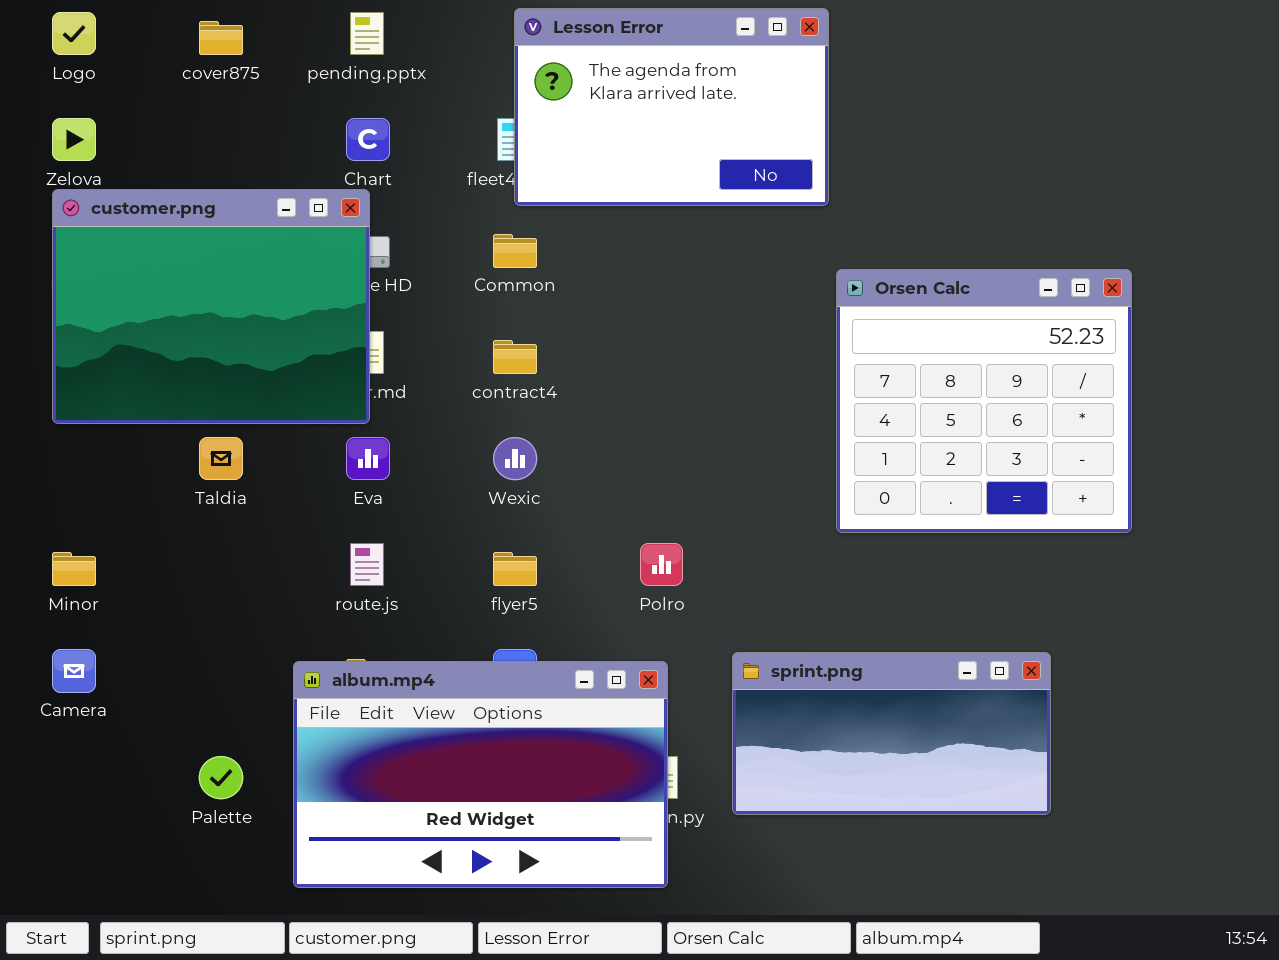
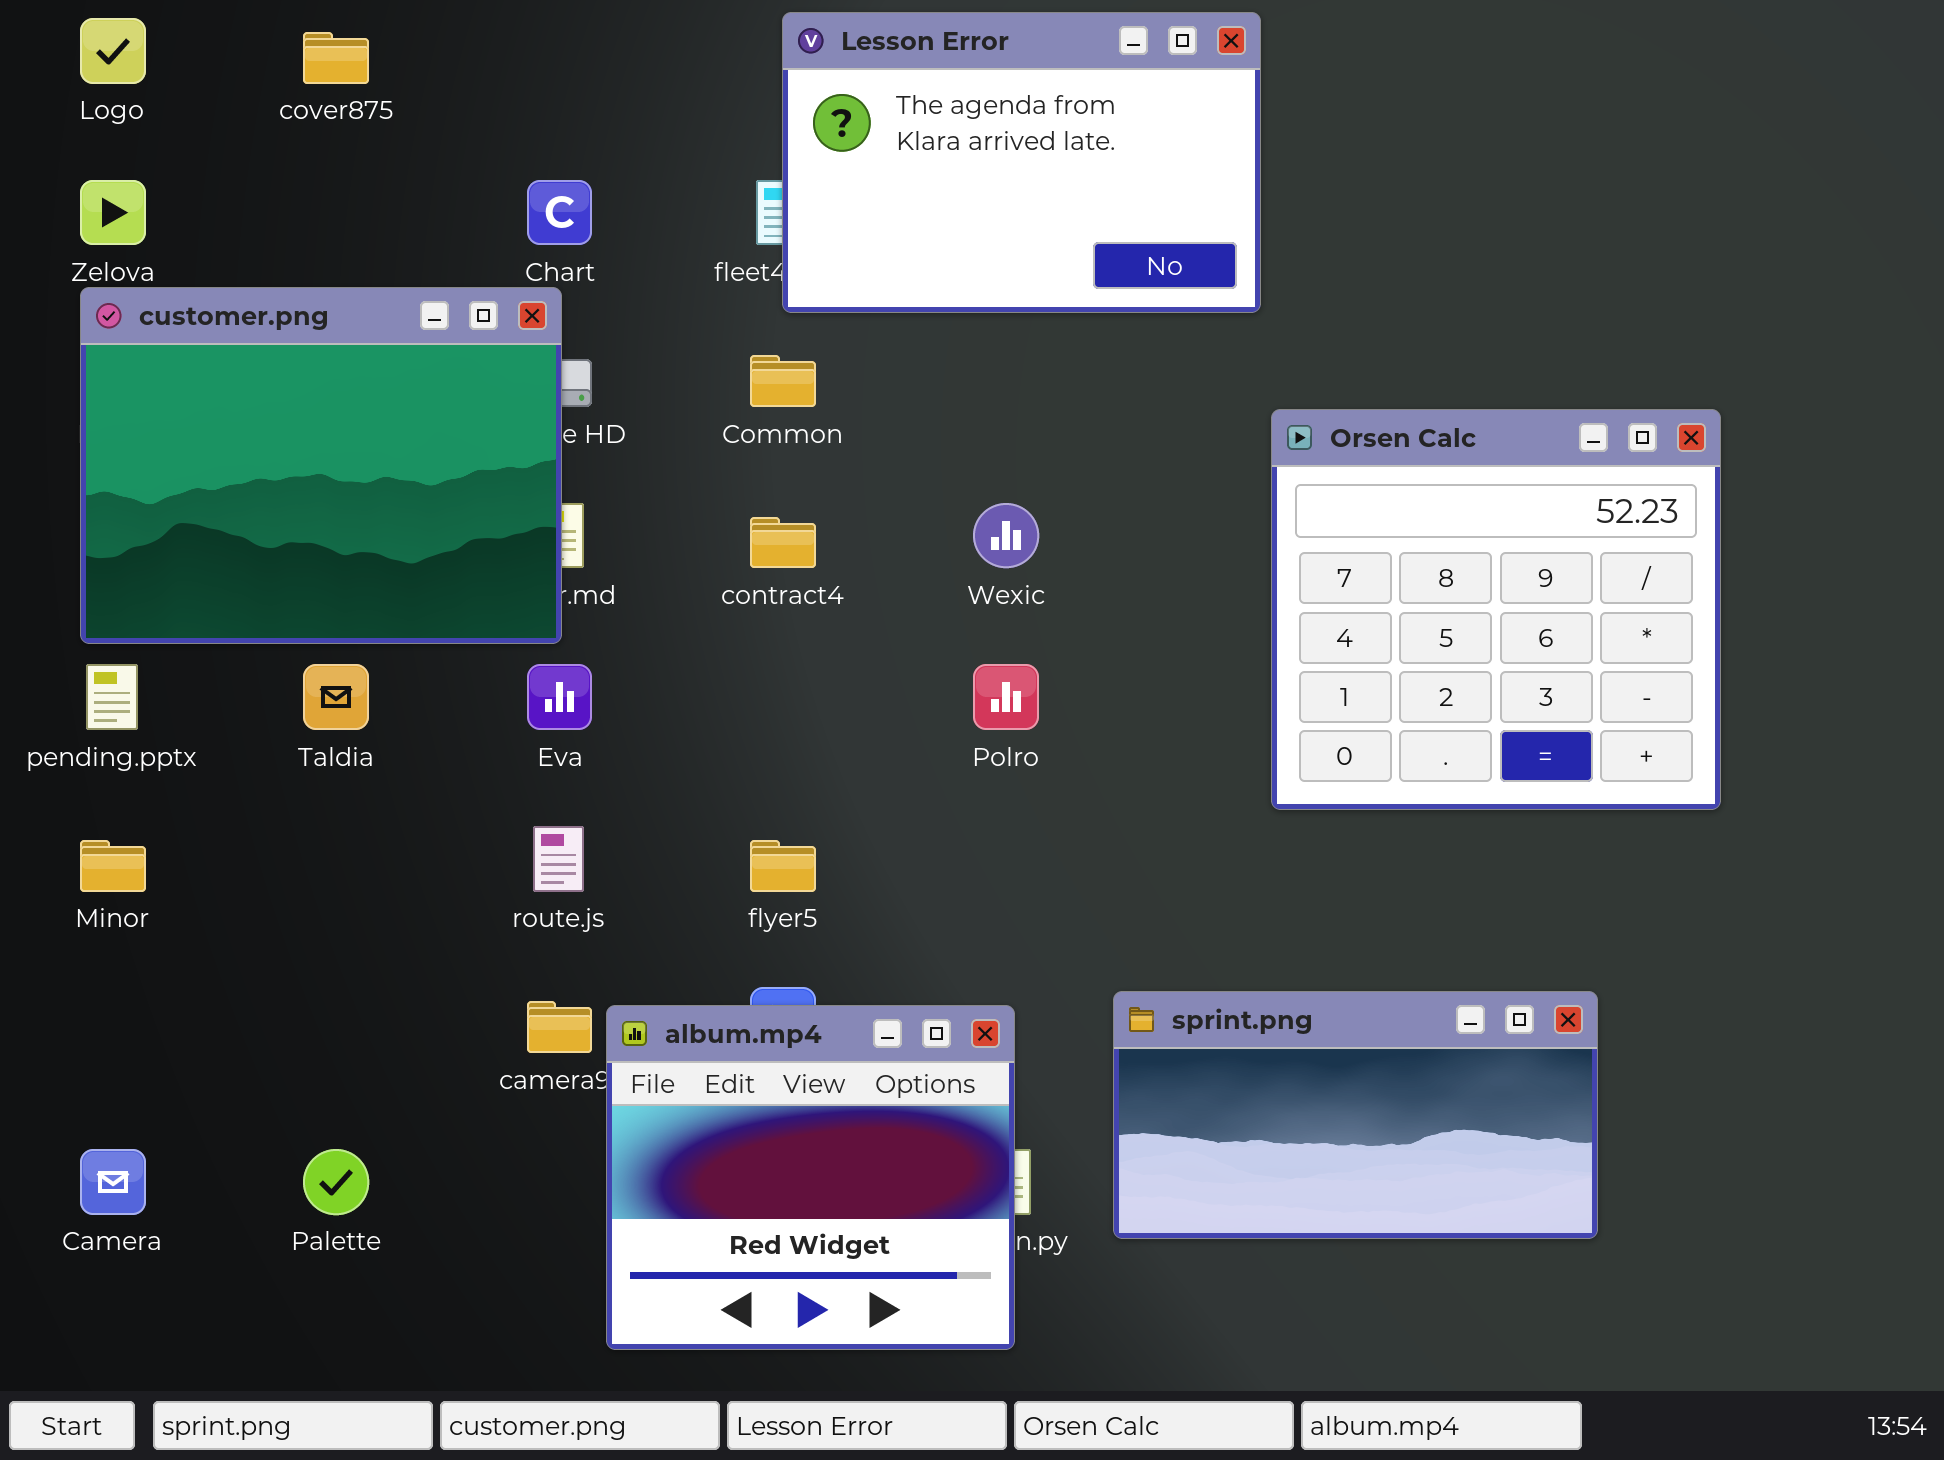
pending.pptx: [350,12,384,55] -> [86,664,138,730], moved
Wexic: [493,437,537,480] -> [973,503,1039,568], moved
Polro: [640,543,683,586] -> [973,664,1039,730], moved
Camera: [52,649,96,693] -> [80,1149,146,1215], moved
album.mp4: [293,661,668,888] -> [606,1005,1015,1350], resized

